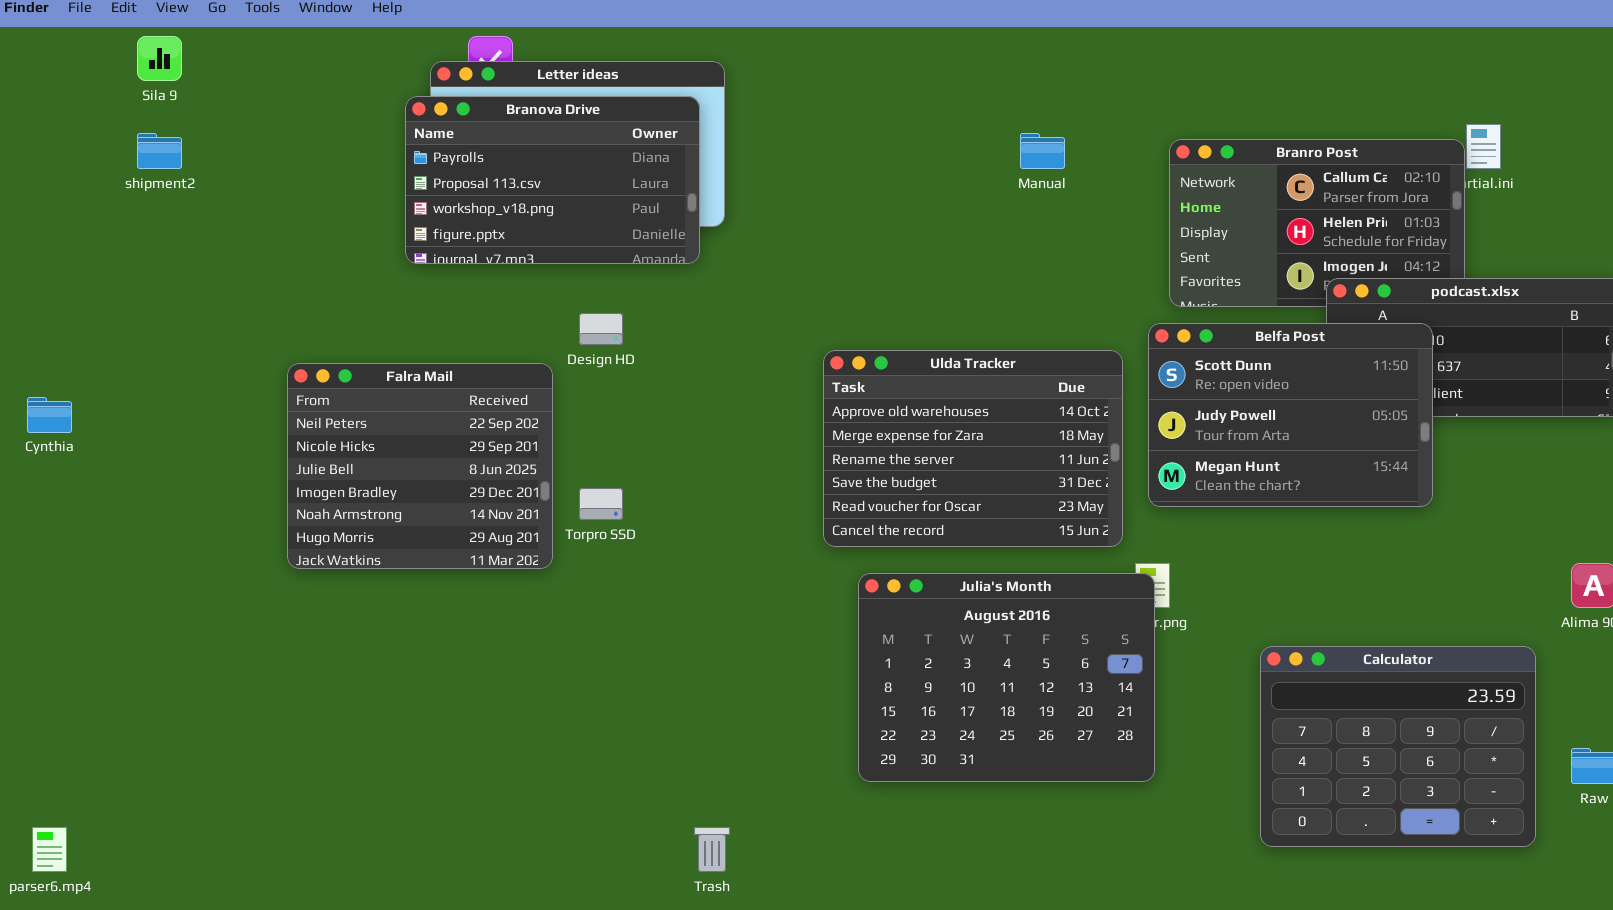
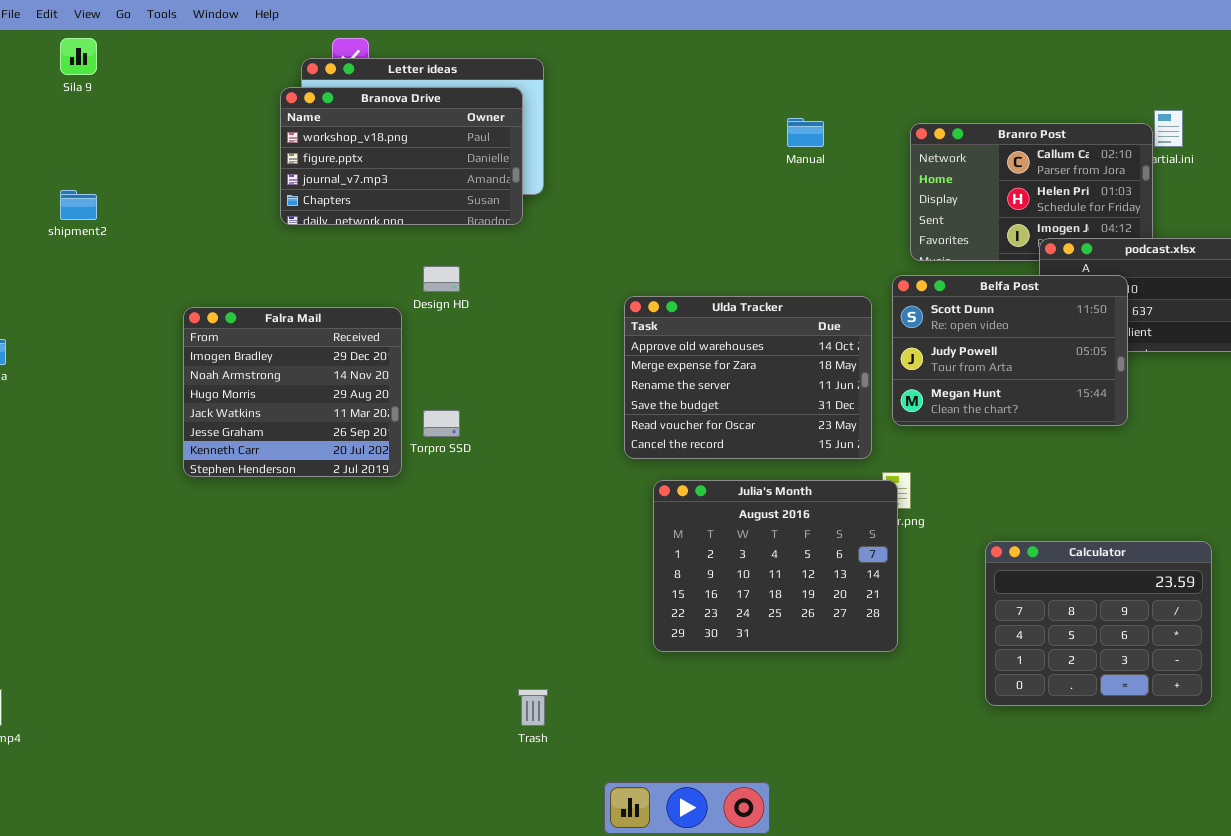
Branova Drive: [405,96,700,264] -> [280,87,523,225], scrolled down 2 rows
shipment2: [137,133,182,169] -> [60,190,97,220], moved
Falra Mail: [287,363,553,569] -> [183,307,402,477], scrolled down 3 rows

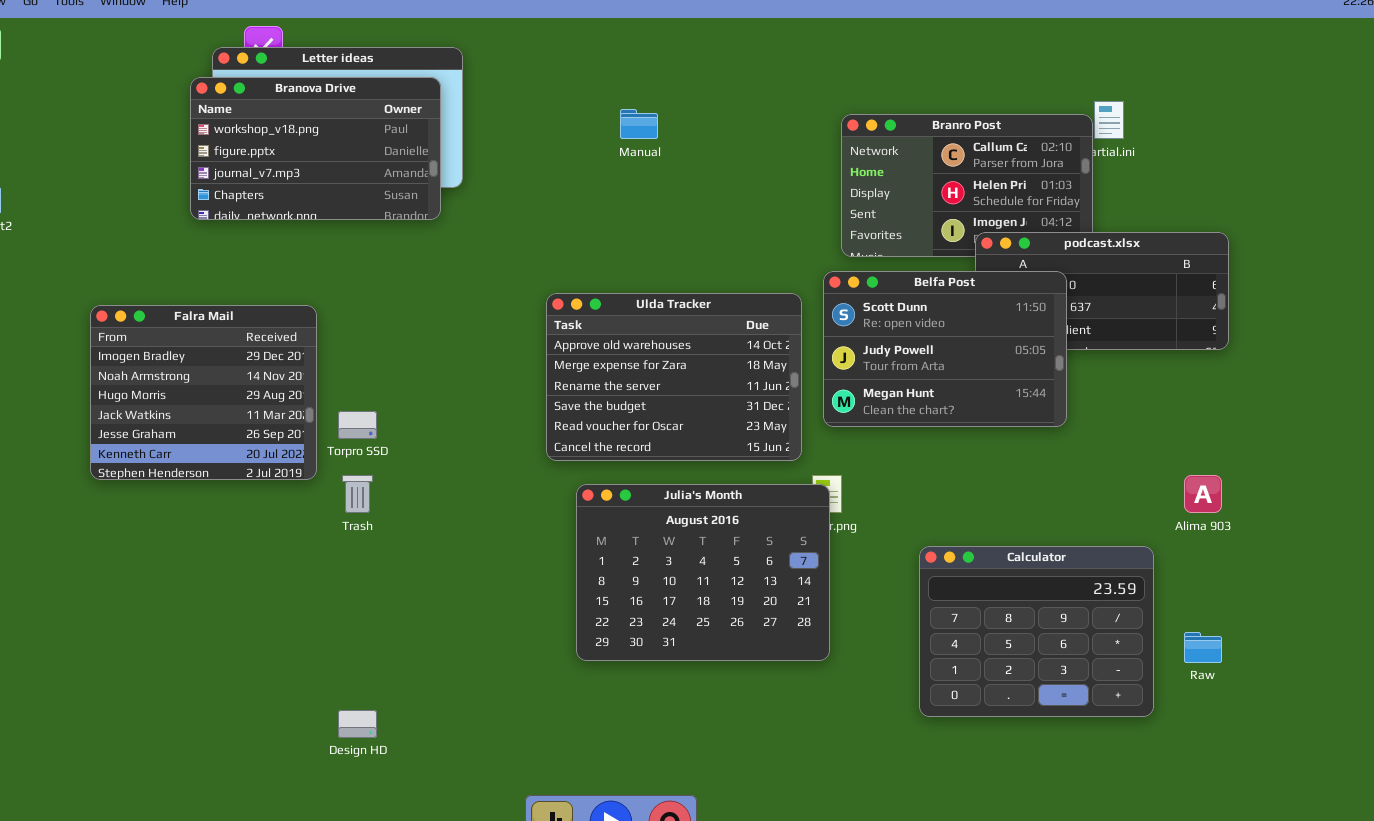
Manual: [787,118,824,147] -> [620,109,658,139], moved
Design HD: [423,266,460,292] -> [338,710,377,738], moved
Trash: [518,689,548,726] -> [342,475,373,513], moved

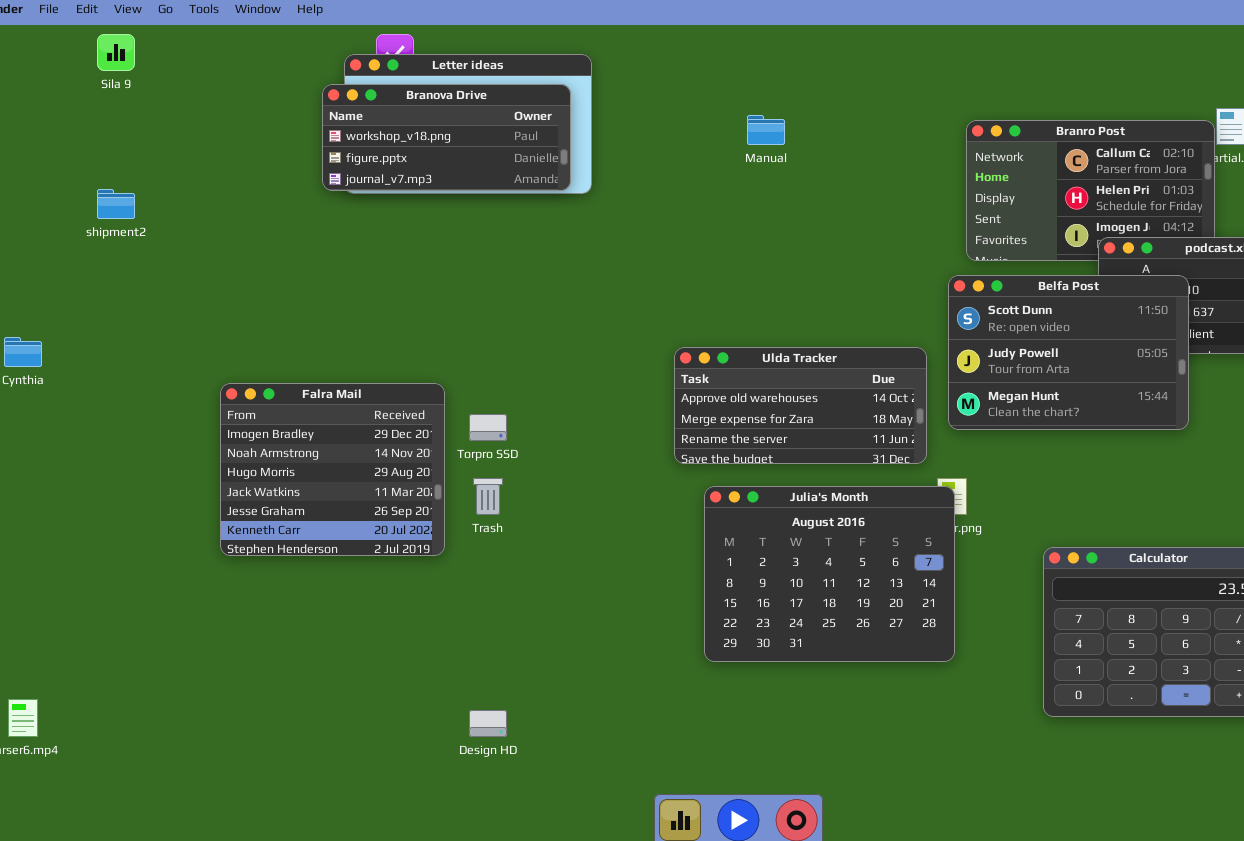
Branova Drive: [190,77,441,220] -> [322,84,571,191], resized
Ulda Tracker: [546,293,802,461] -> [674,347,927,464], resized
Falra Mail: [90,305,317,480] -> [220,383,445,556], moved

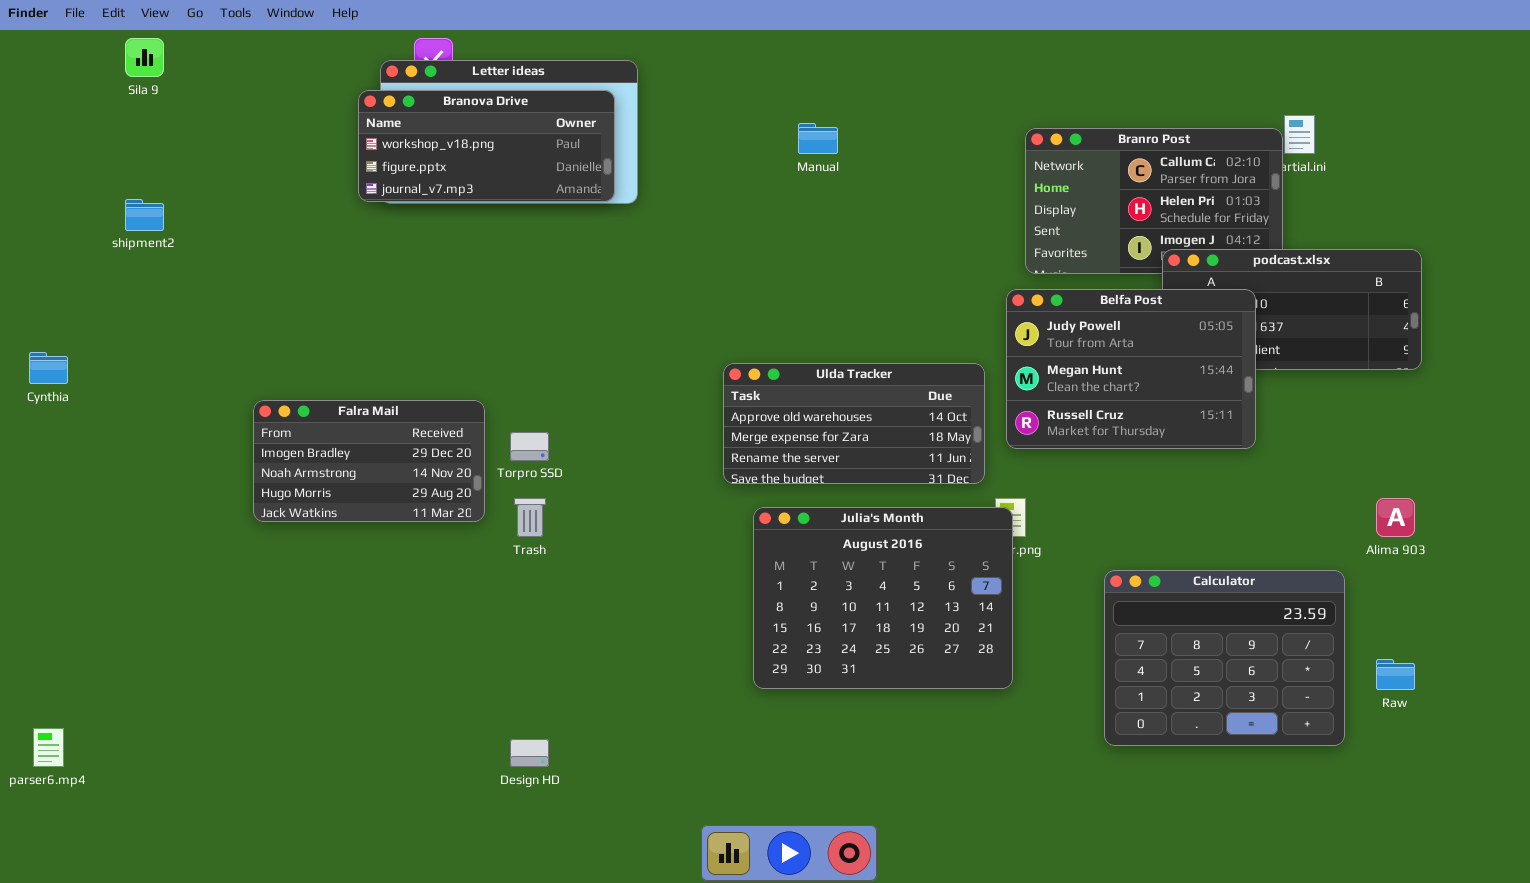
Belfa Post: [948,275,1189,430] -> [1006,289,1256,449], scrolled down 1 row
Falra Mail: [220,383,445,556] -> [253,400,485,522], resized

